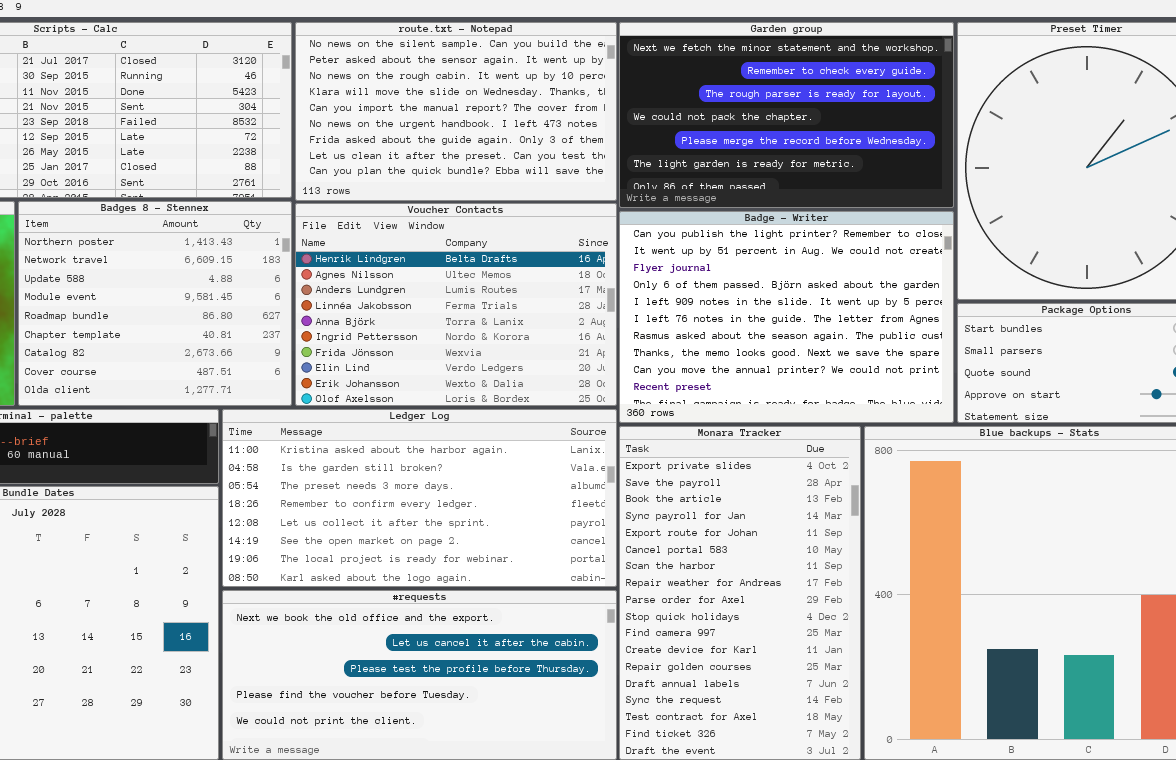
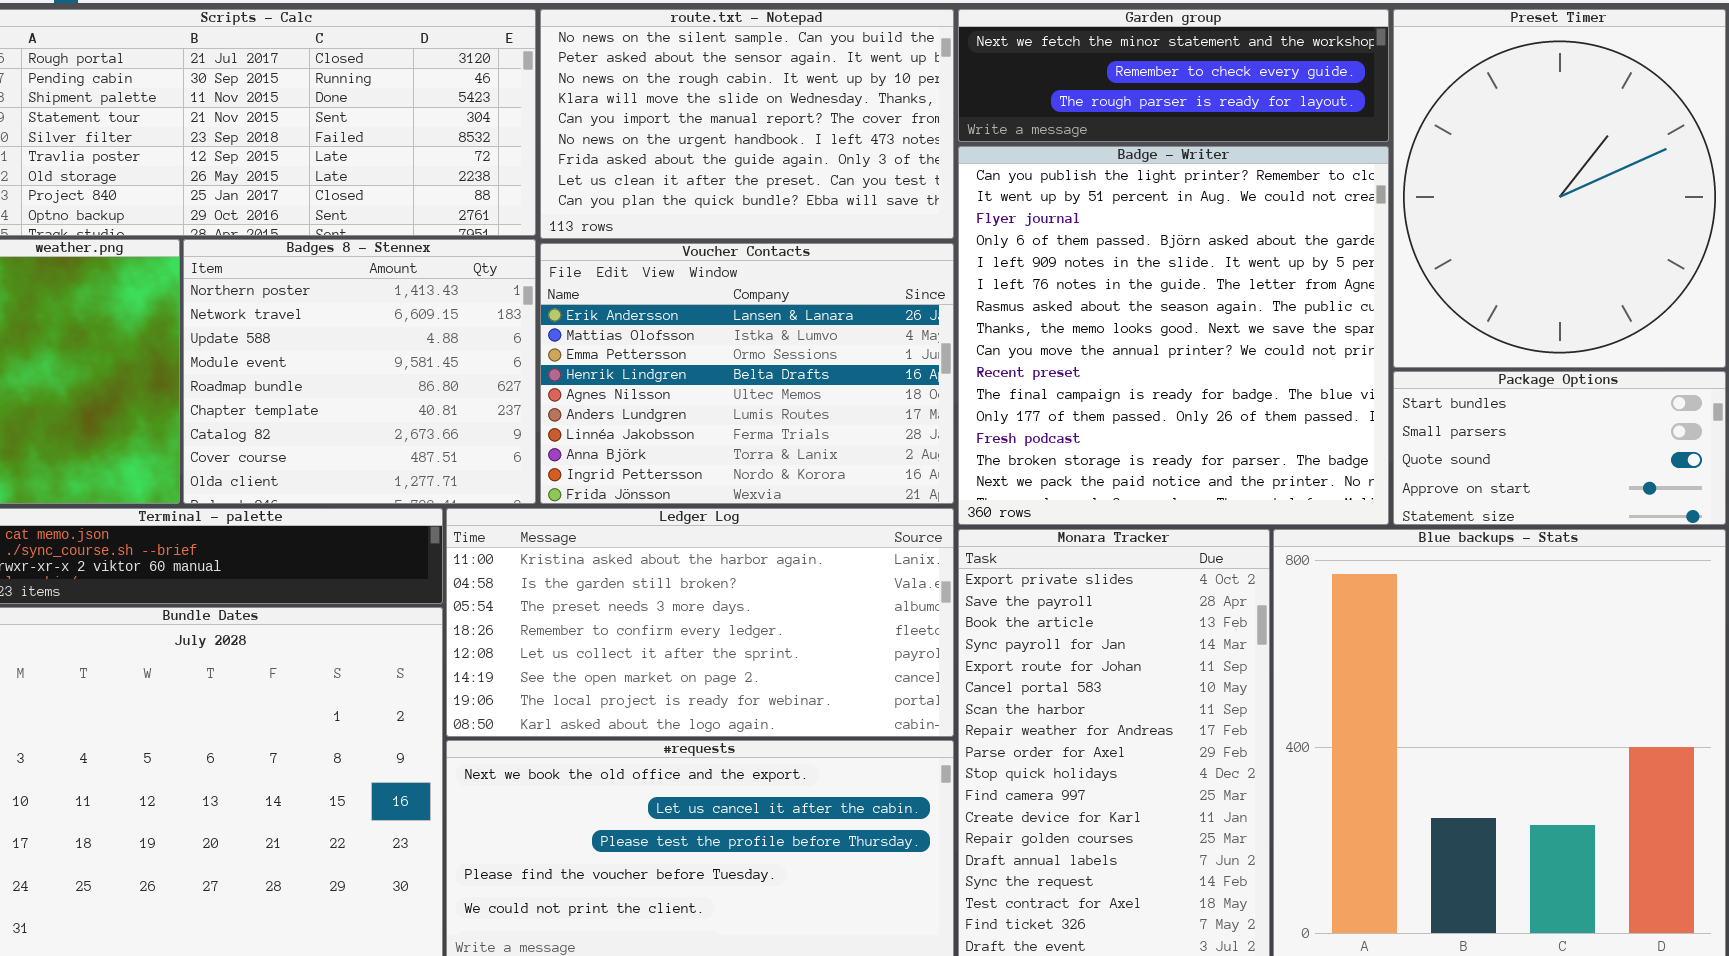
Garden group: [619,22,954,208] -> [958,9,1389,142], resized
Voucher Contacts: [295,203,617,406] -> [540,243,954,504], scrolled up 3 rows
Badge - Writer: [619,211,954,423] -> [958,146,1389,525], resized

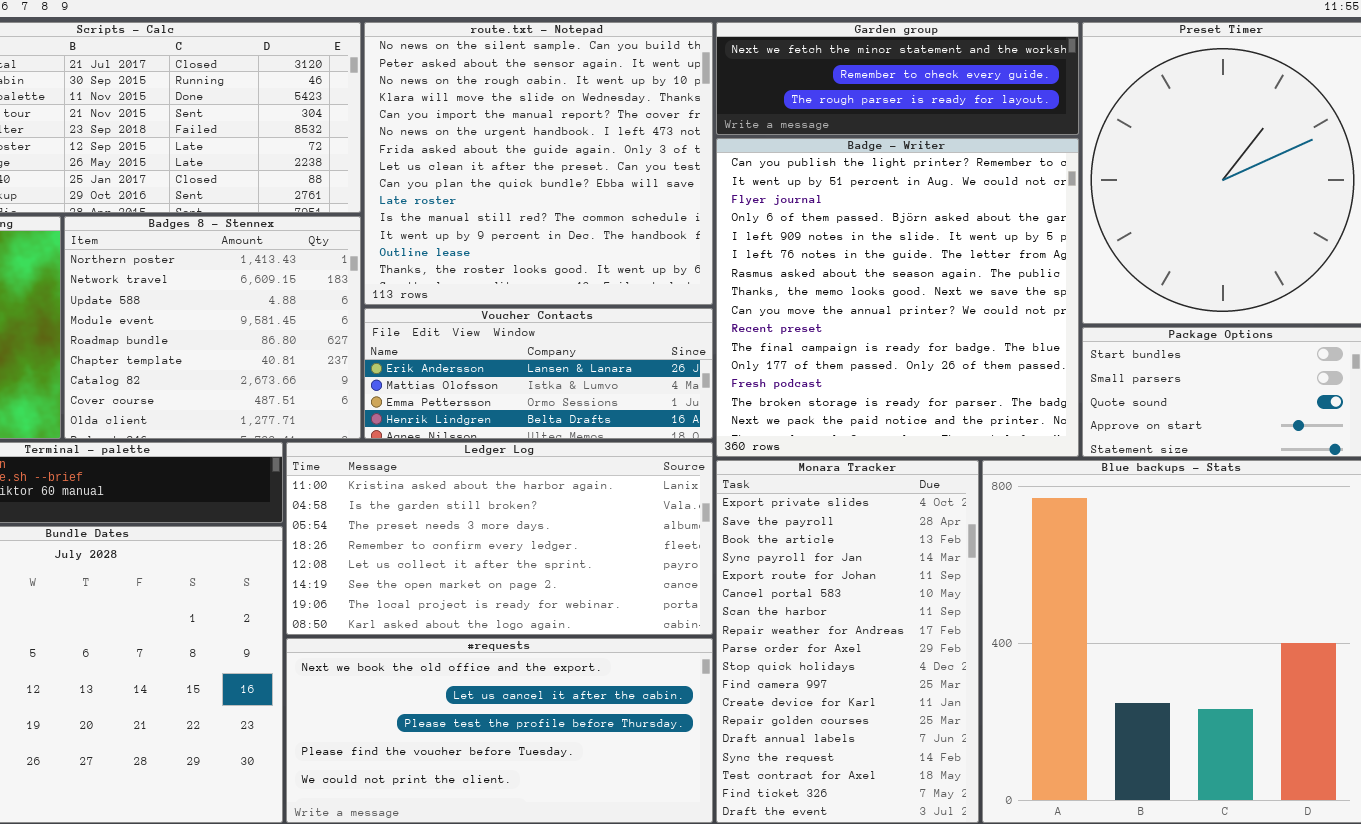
route.txt - Notepad: [540,9,954,239] -> [364,22,713,305], resized
Voucher Contacts: [540,243,954,504] -> [364,308,713,439], resized

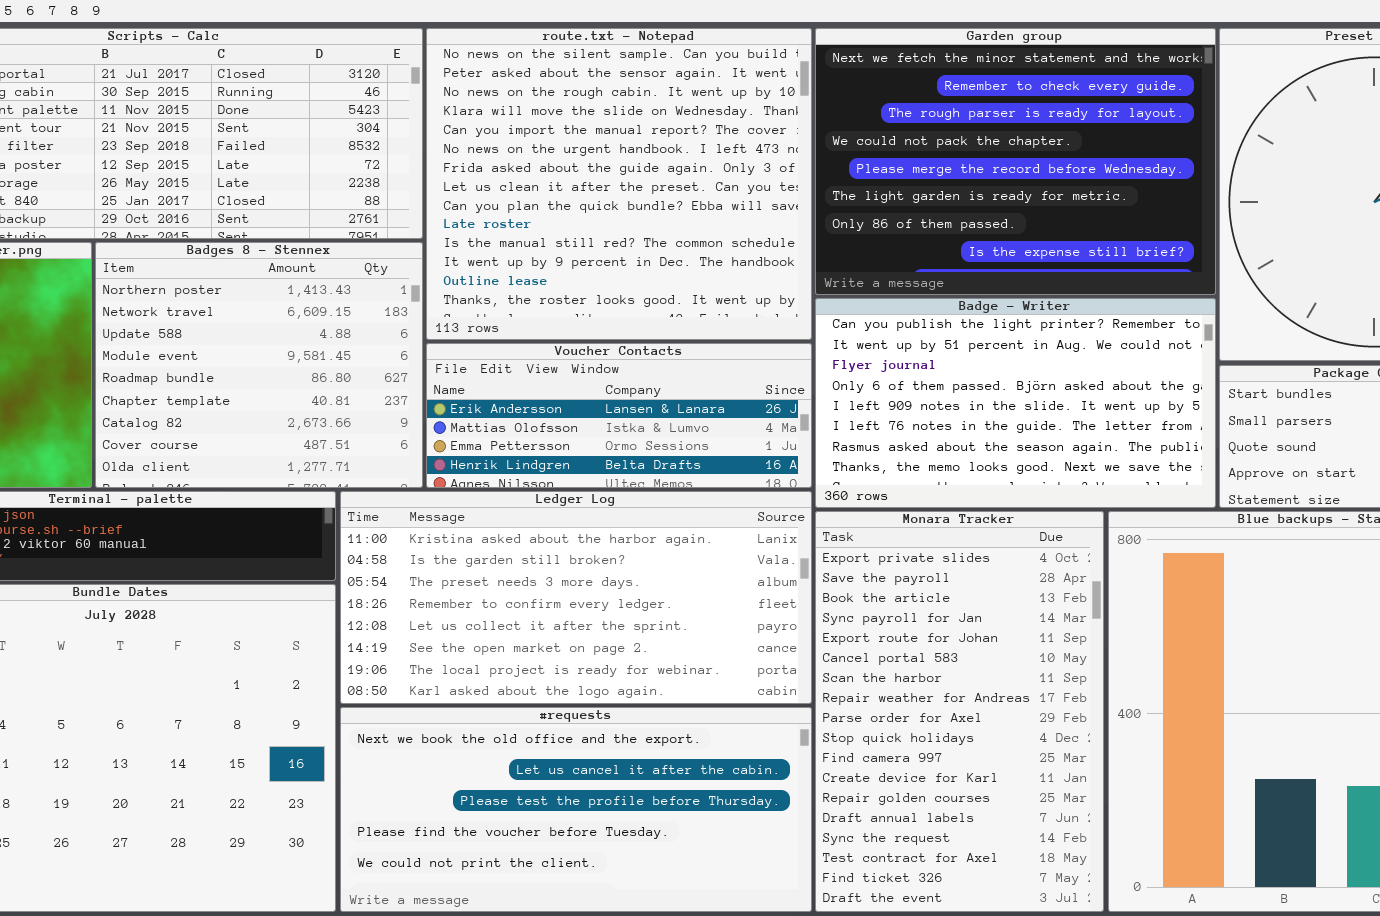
Garden group: [716,22,1079,135] -> [815,28,1216,295], resized
Badge - Writer: [716,138,1079,457] -> [815,298,1216,508], resized

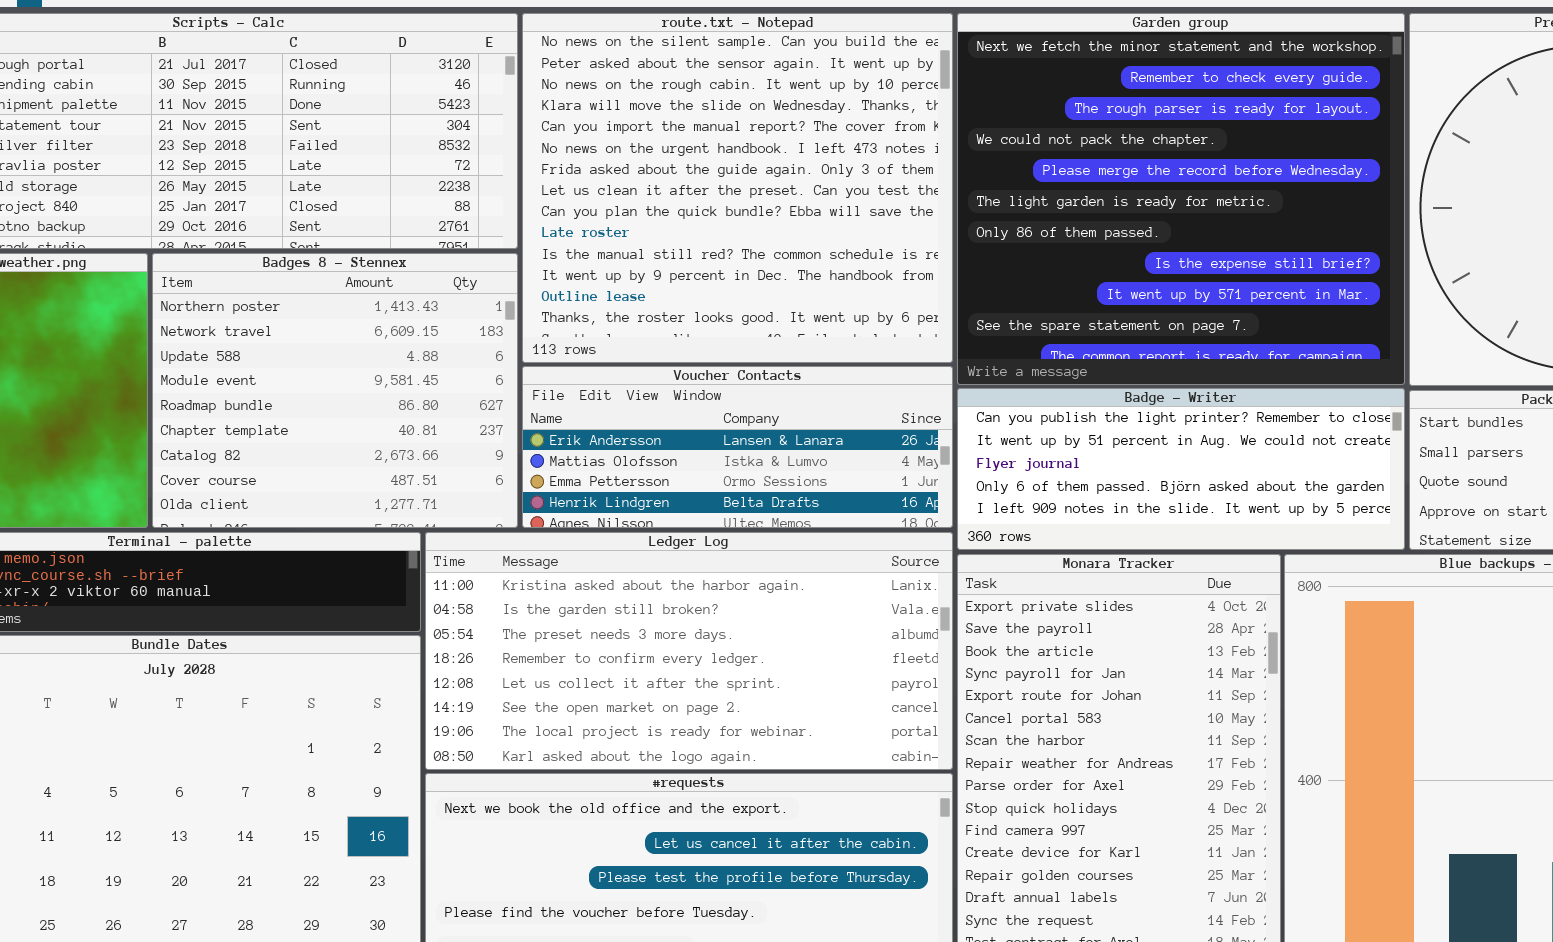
Garden group: [815,28,1216,295] -> [957,13,1405,385], resized
Badge - Writer: [815,298,1216,508] -> [957,388,1405,550], resized

